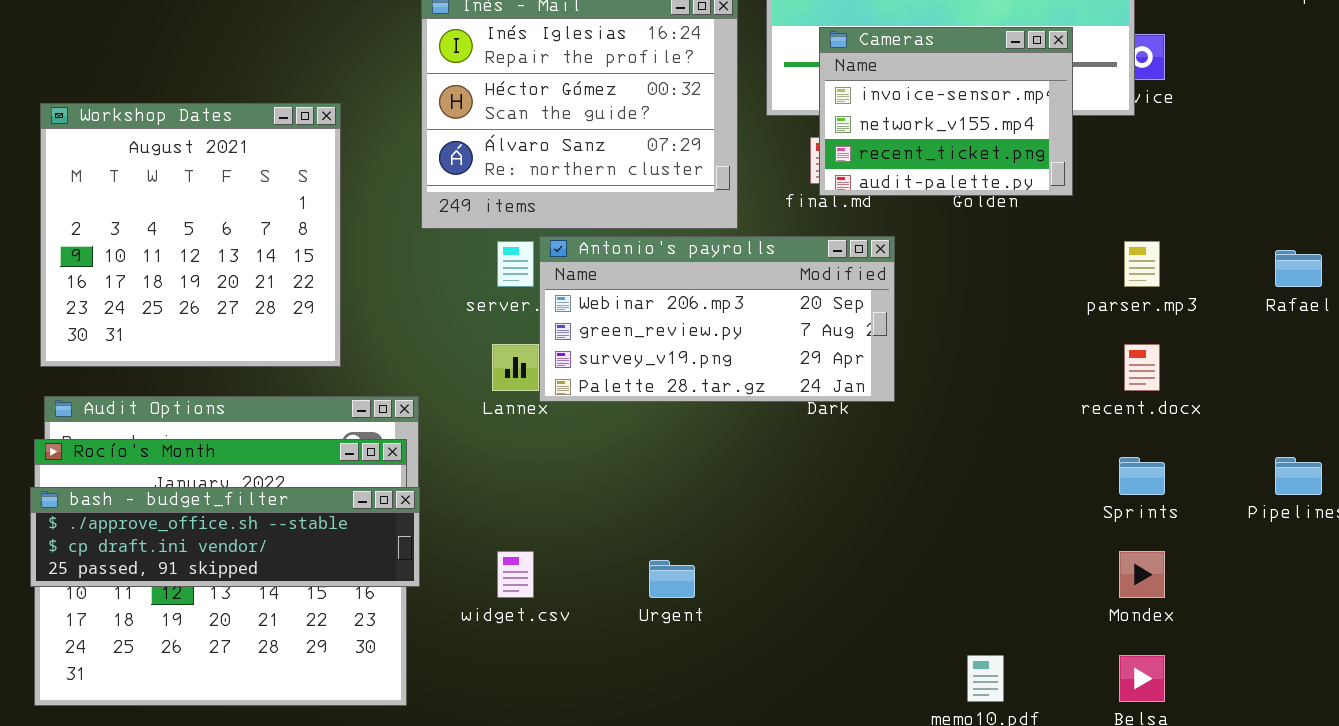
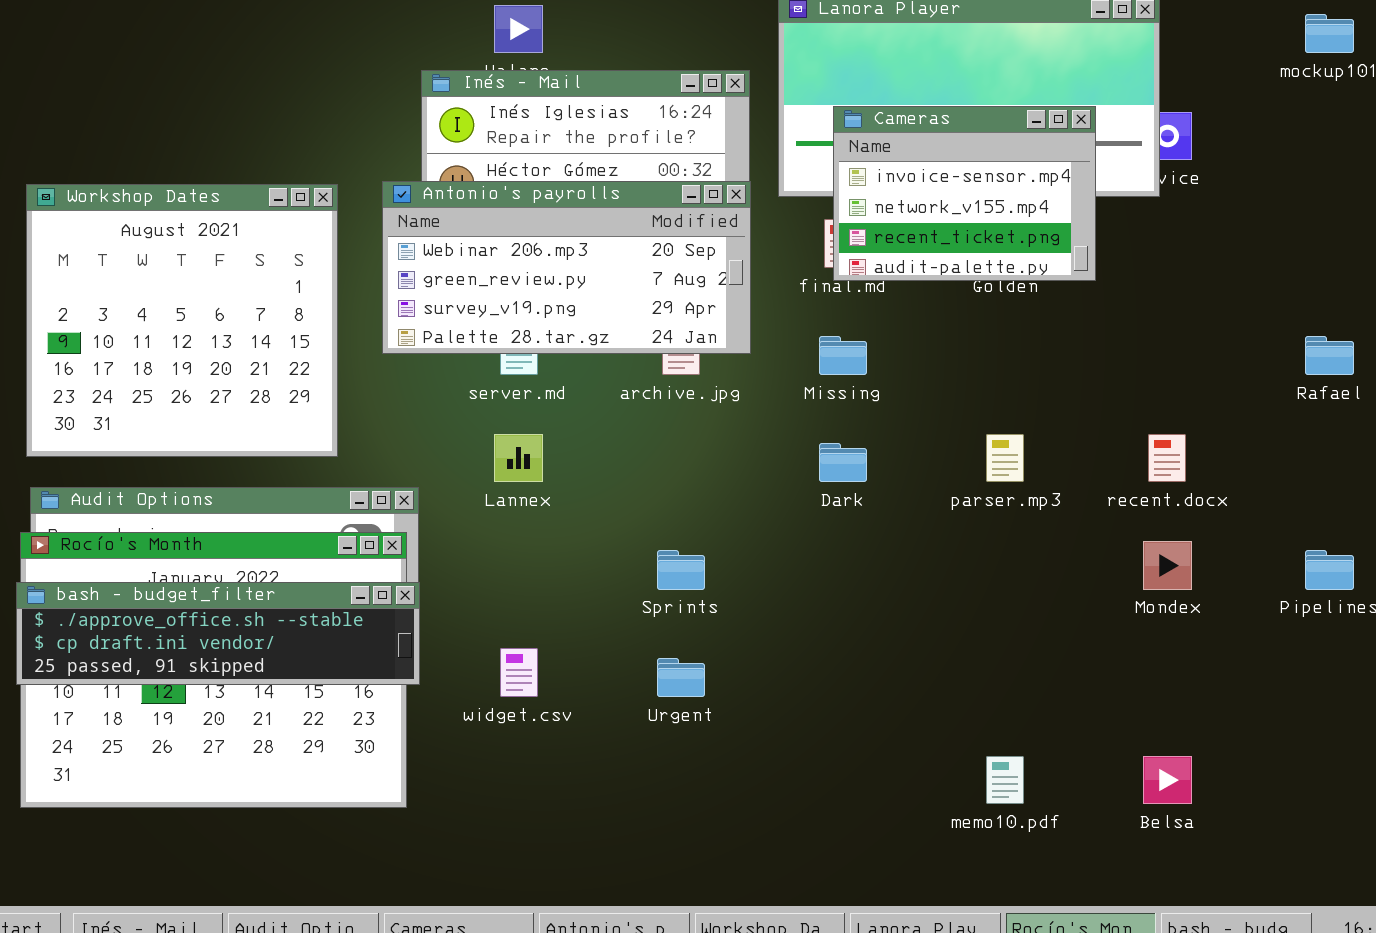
Antonio's payrolls: [539,236,895,402] -> [382,181,751,354], moved
parser.mp3: [1124,241,1160,287] -> [986,434,1024,482], moved
Sprints: [1119,457,1165,495] -> [657,550,705,590], moved
Mondex: [1119,551,1165,598] -> [1143,541,1192,590], moved

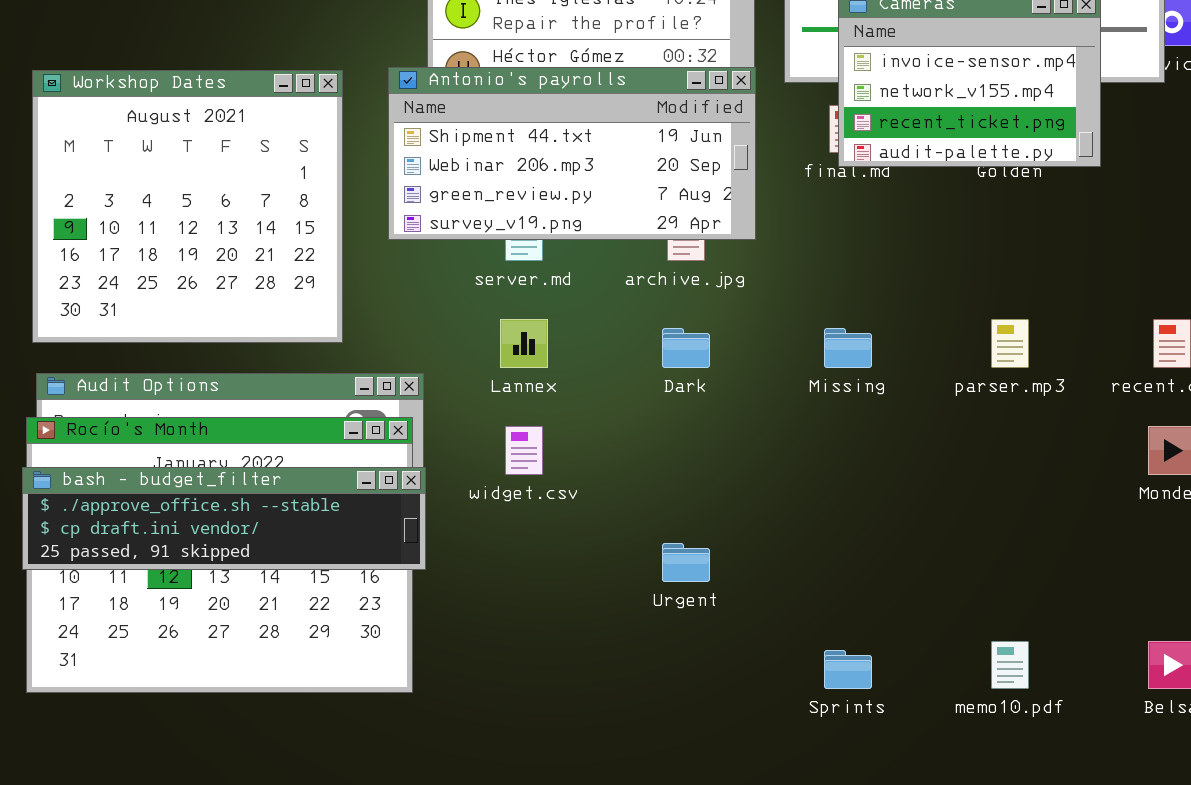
Antonio's payrolls: [382,181,751,354] -> [388,67,756,240], scrolled up 1 row
Missing: [819,336,867,375] -> [824,328,872,368], moved
Dark: [819,443,867,482] -> [662,328,710,368], moved
Sprints: [657,550,705,590] -> [824,650,872,689], moved
widget.csv: [500,648,538,697] -> [505,426,543,475], moved

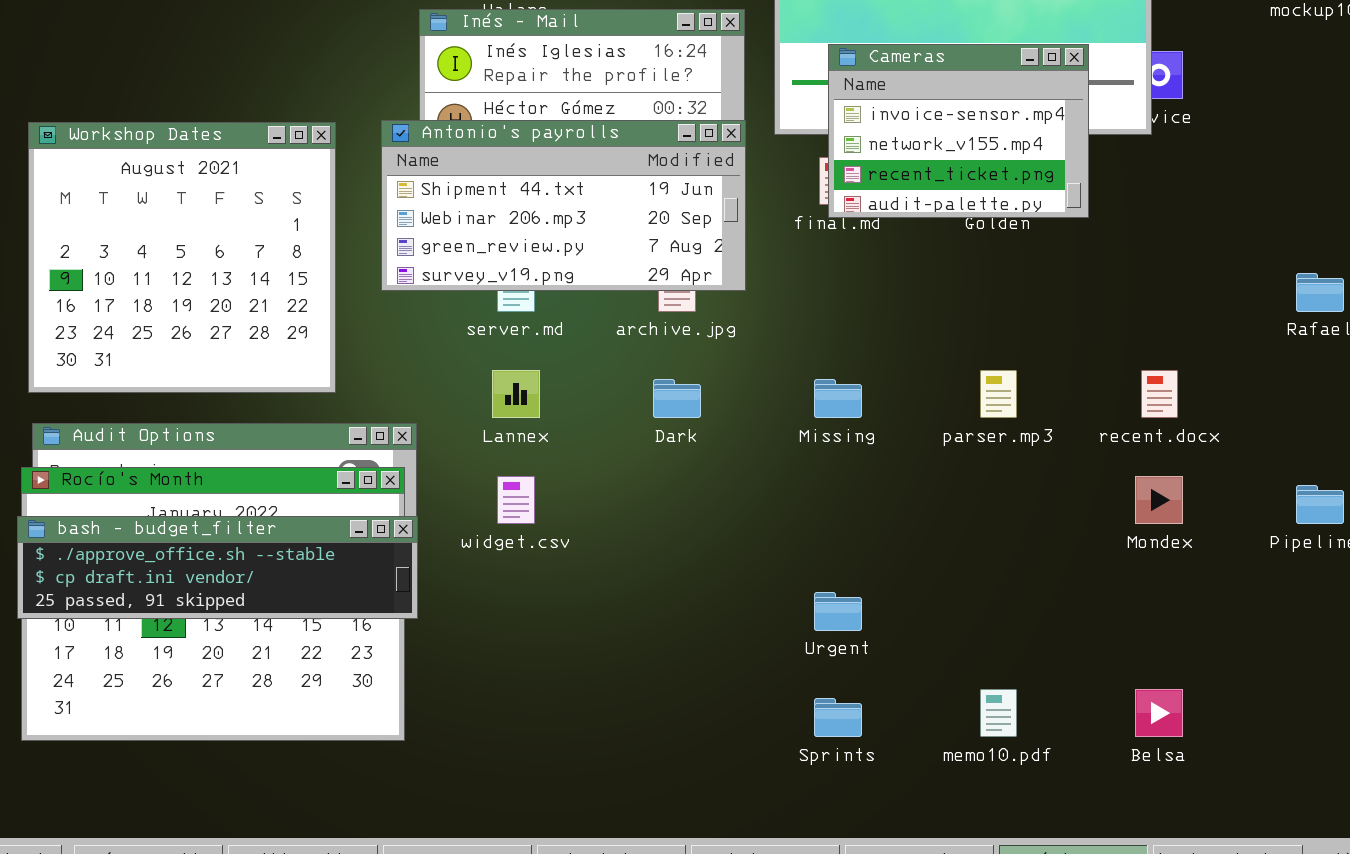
Urgent: [662,543,710,582] -> [814,592,862,631], moved

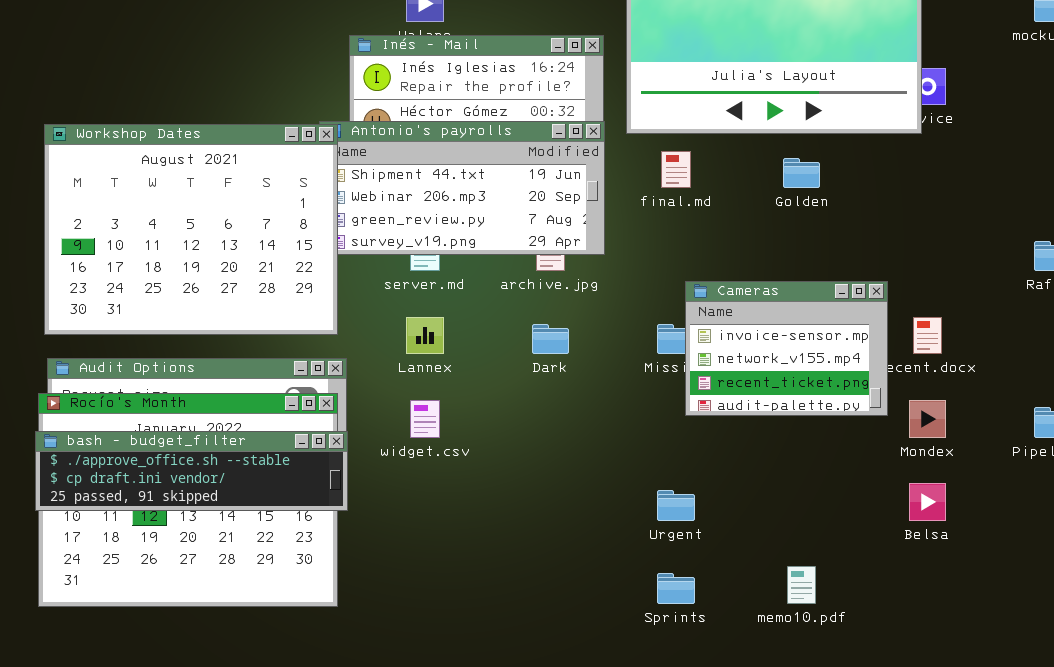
Cameras: [828,44,1089,218] -> [685,281,888,416], moved
Workshop Dates: [28,122,336,393] -> [44,124,338,335], resized
Belsa: [1135,689,1183,737] -> [909,483,946,521], moved

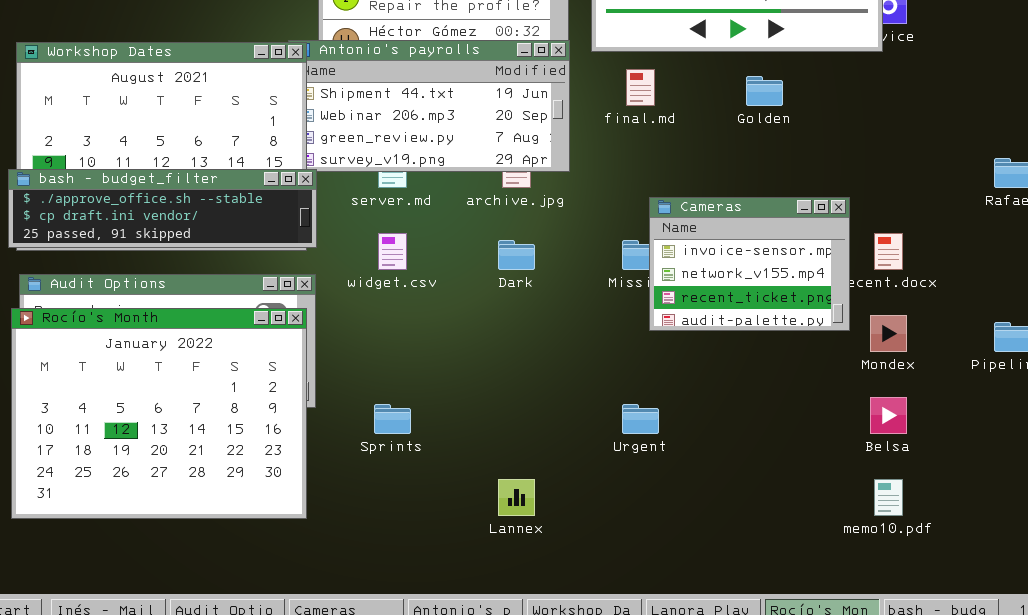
Lannex: [406,317,444,354] -> [498,479,535,516], moved
widget.csv: [410,400,440,438] -> [378,233,407,270], moved
bash - budget_filter: [35,431,348,511] -> [8,169,317,248], moved
memo10.pdf: [787,566,816,604] -> [874,479,903,516], moved
Sprints: [657,573,695,604] -> [374,404,411,434], moved

